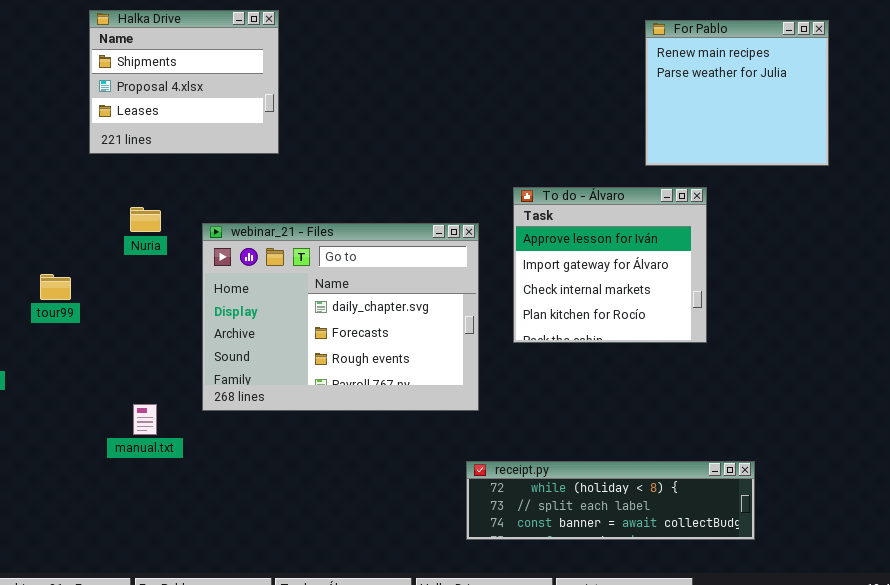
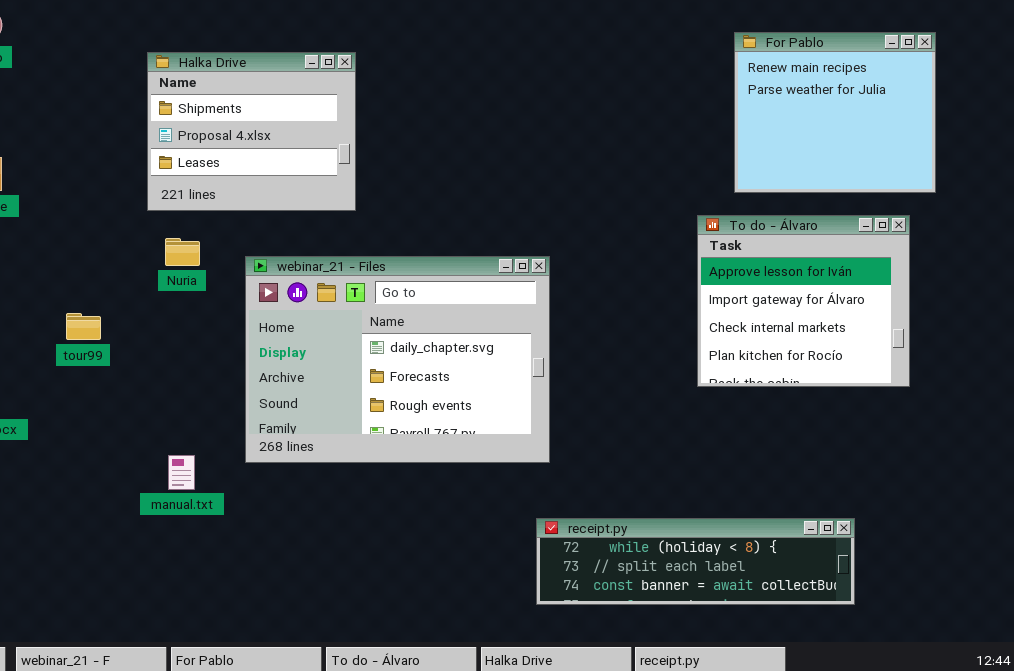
Halka Drive: [89,10,279,154] -> [147,52,356,211], moved
To do - Álvaro: [513,187,707,343] -> [697,215,910,387], moved

